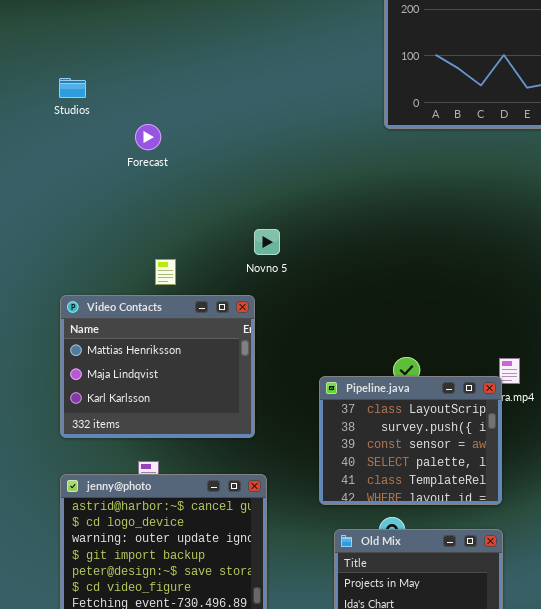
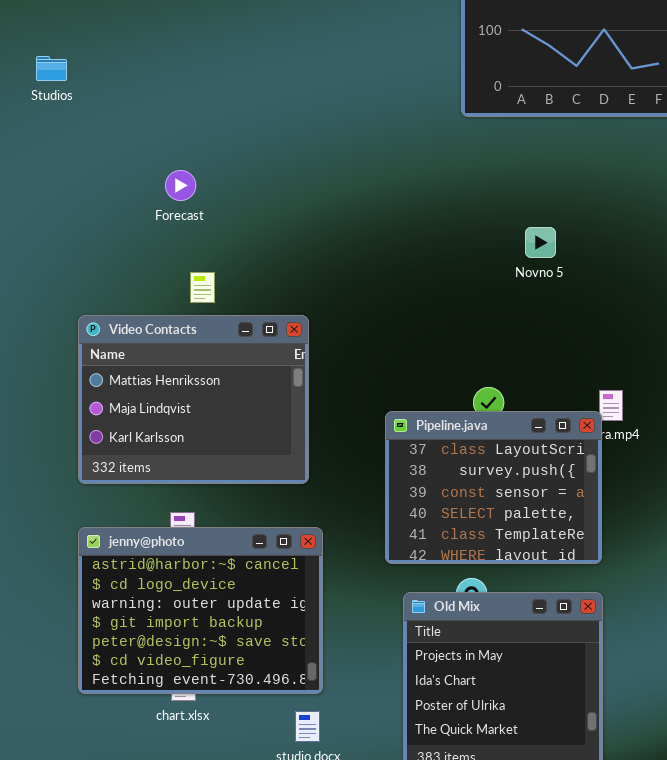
Studios: [59,78,86,98] -> [36,56,67,81], moved
Forecast: [135,124,161,150] -> [165,170,196,201], moved
Novno 5: [254,229,280,255] -> [525,227,556,258], moved

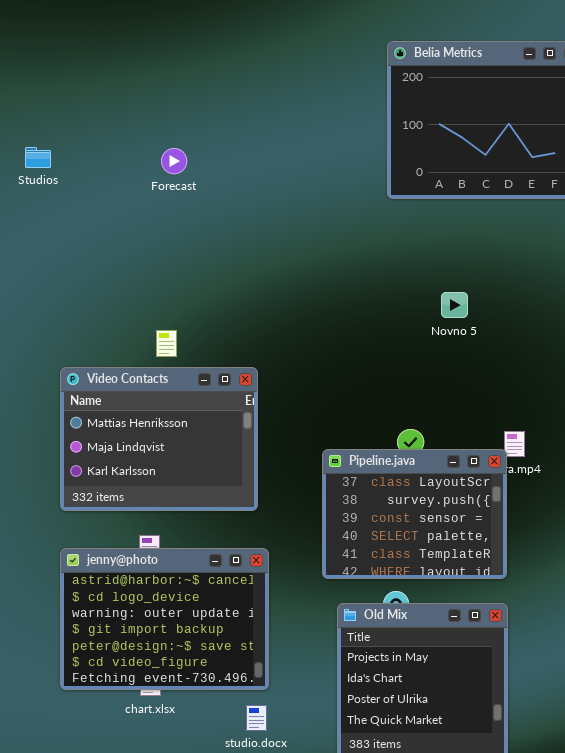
Forecast: [165,170,196,201] -> [161,148,187,174], moved

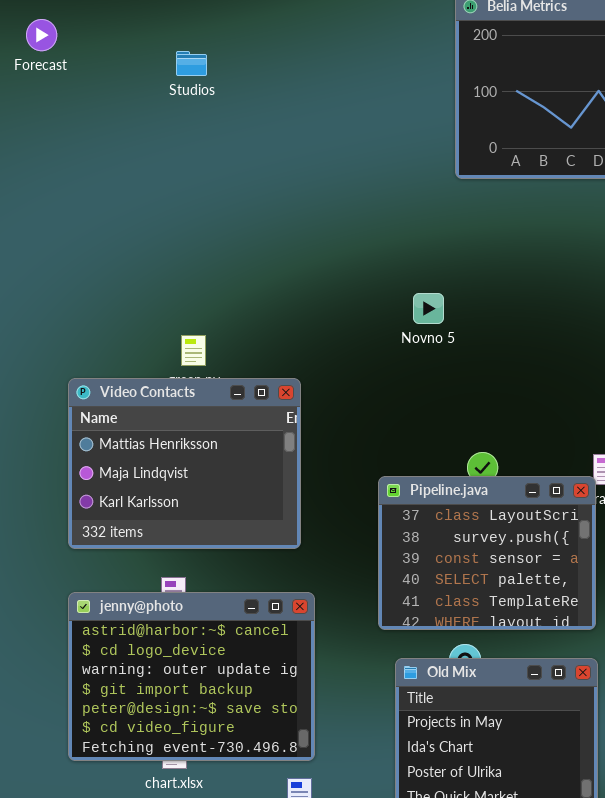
Studios: [25,147,51,168] -> [176,51,207,76], moved
Forecast: [161,148,187,174] -> [26,19,57,51], moved
Novno 5: [441,292,468,318] -> [413,293,444,324], moved

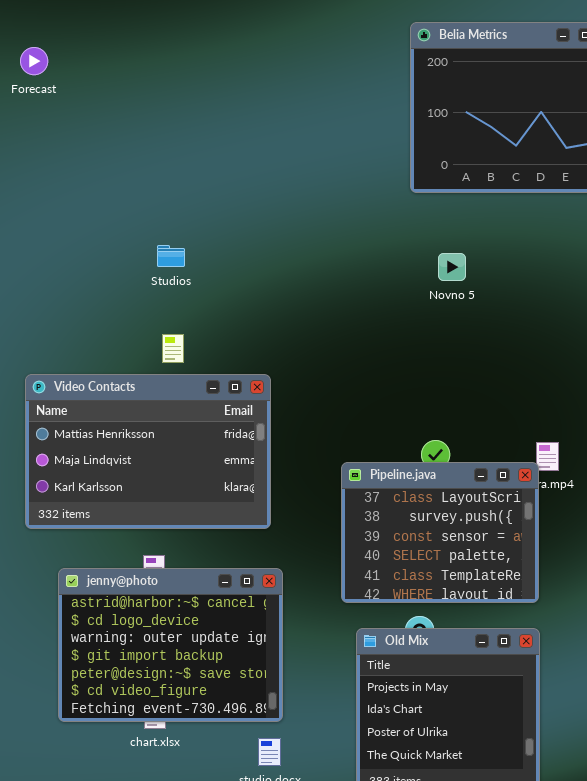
Studios: [176,51,207,76] -> [157,245,185,267], moved
Novno 5: [413,293,444,324] -> [438,253,466,281], moved
Video Contacts: [68,378,301,549] -> [25,374,271,529], resized

